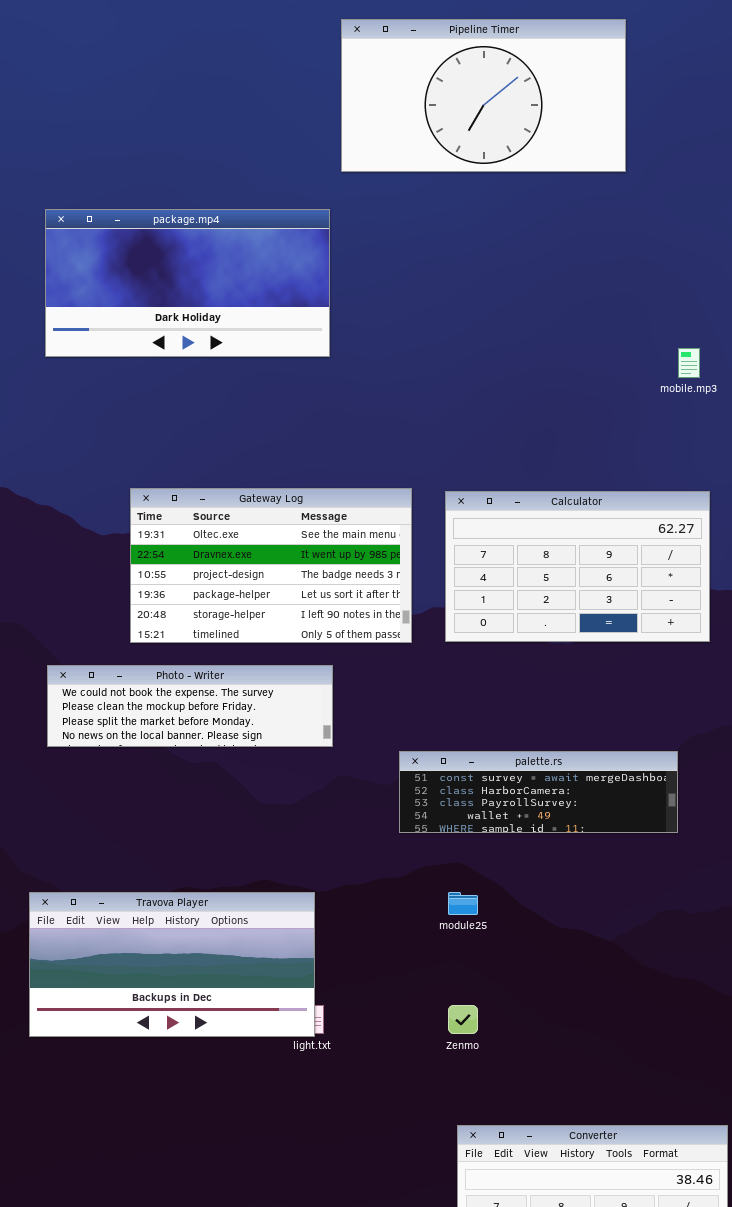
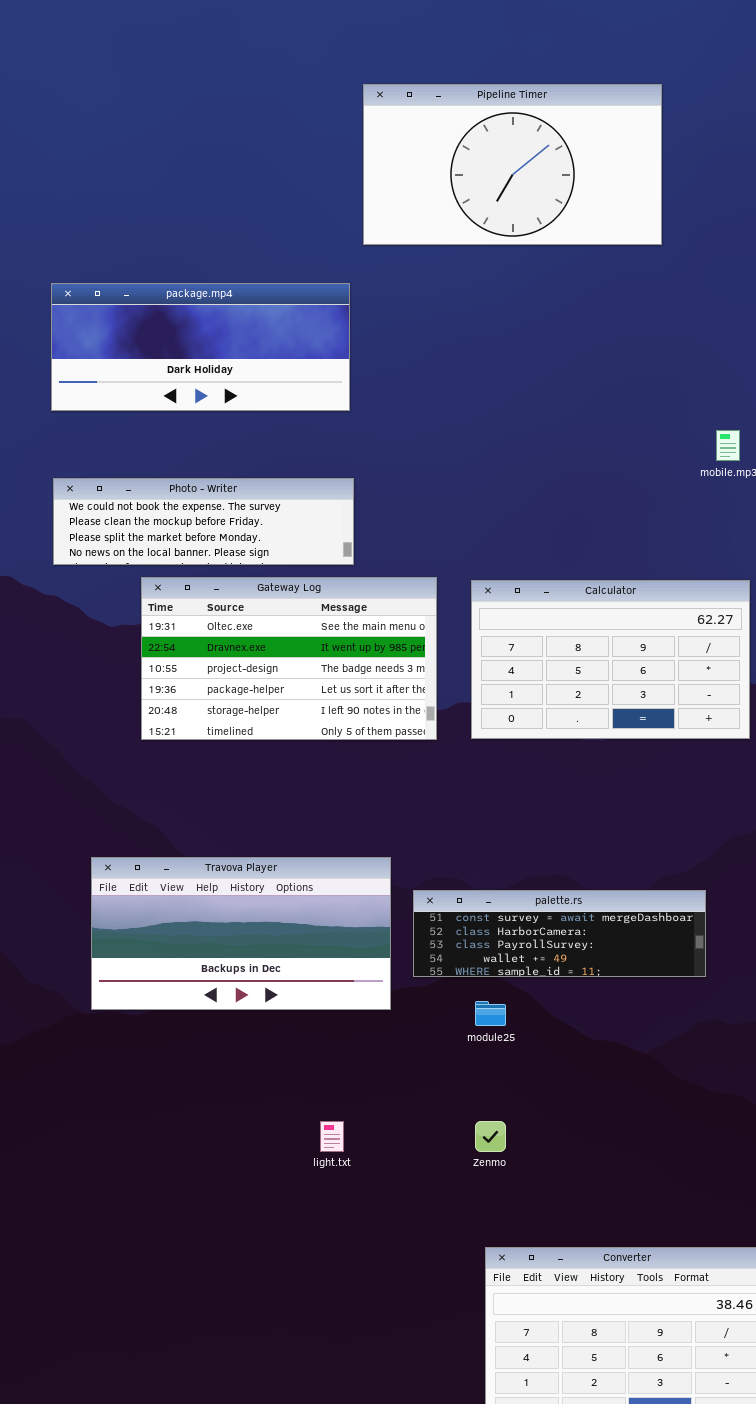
package.mp4: [45,209,330,357] -> [51,283,350,411], resized
Photo - Writer: [47,665,333,747] -> [53,478,354,565], moved
palette.rs: [399,751,678,833] -> [413,890,706,977], moved
Travova Player: [29,892,315,1037] -> [91,857,391,1010], moved

